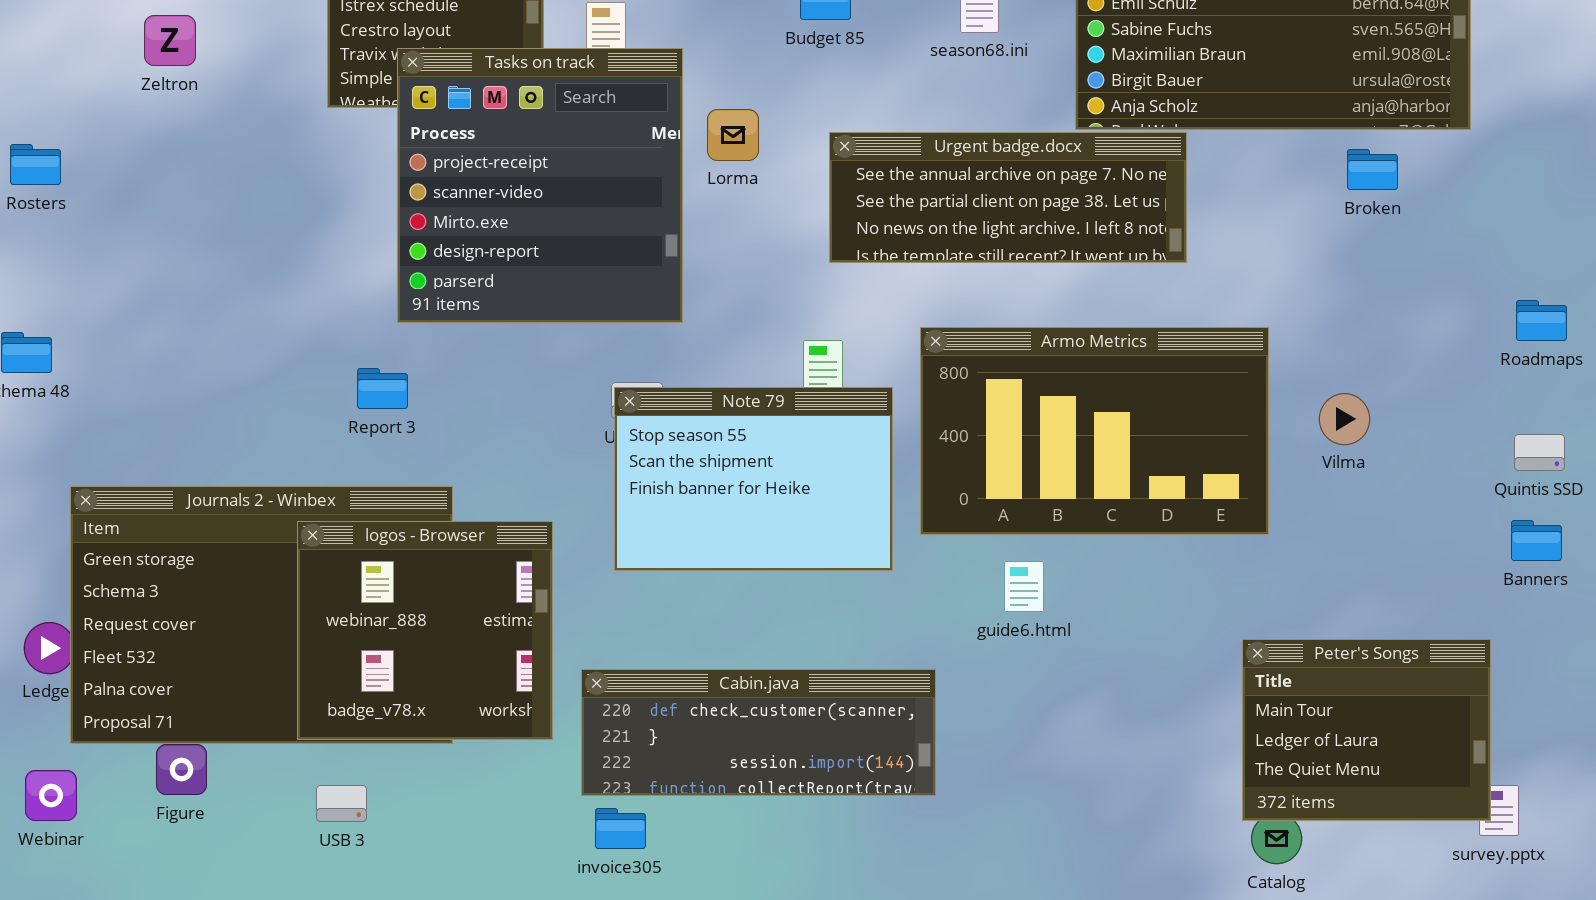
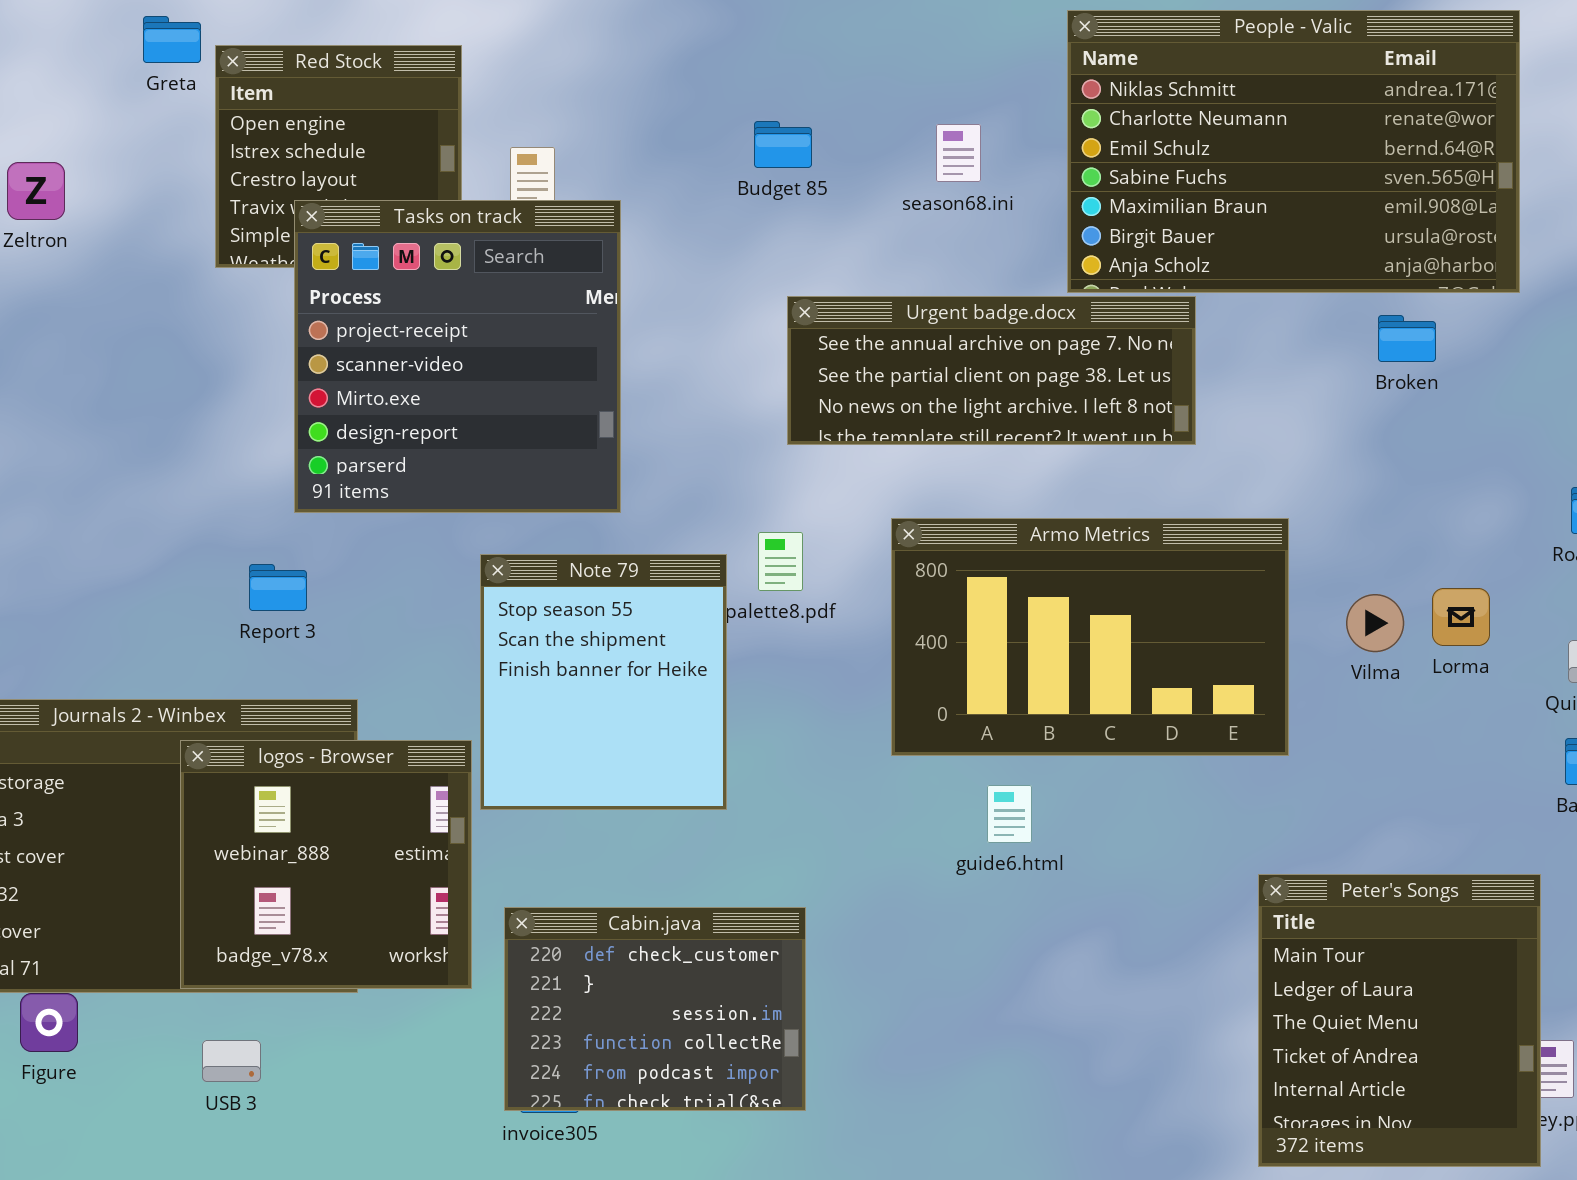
Lorma: [707,109,759,161] -> [1432,588,1490,646], moved
Note 79: [614,387,893,571] -> [480,554,727,810], moved, resized
Peter's Songs: [1242,639,1491,821] -> [1258,874,1541,1167], resized
Cabin.java: [581,669,936,796] -> [504,907,806,1111], resized

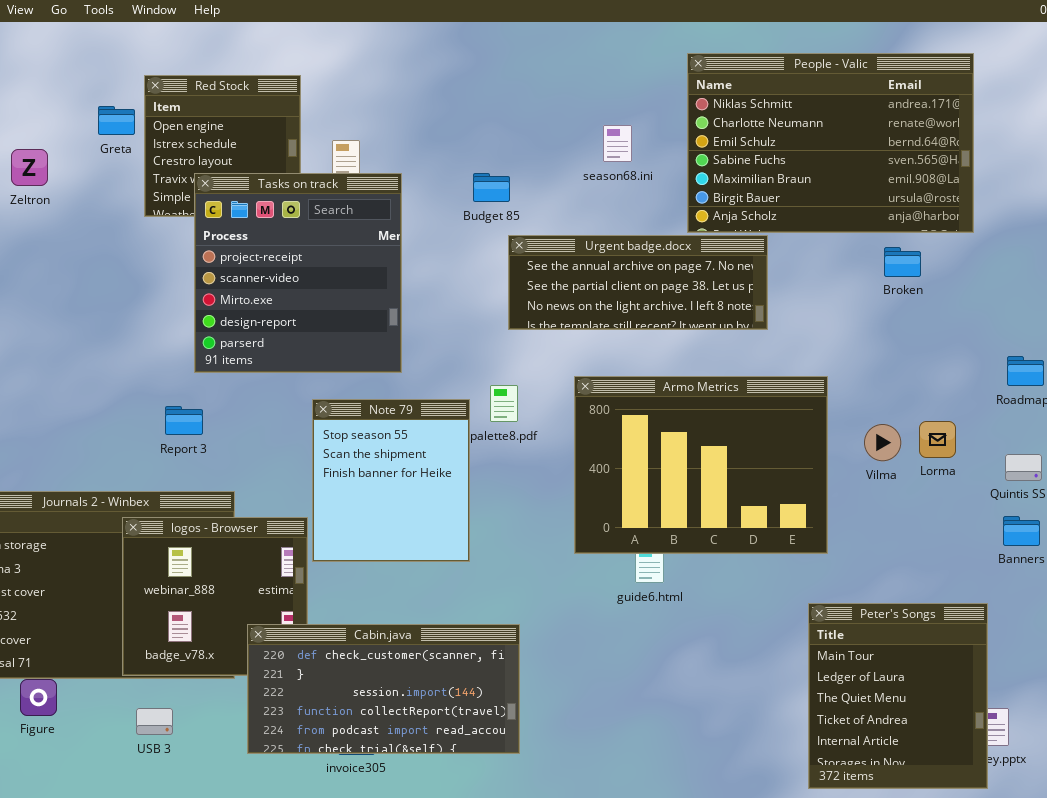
Greta: [143,16,201,63] -> [98,106,135,135], moved
Budget 85: [754,121,812,168] -> [473,173,510,202], moved
Armo Metrics: [891,518,1289,756] -> [574,376,828,554], resized
Cabin.java: [504,907,806,1111] -> [247,624,520,754], resized

